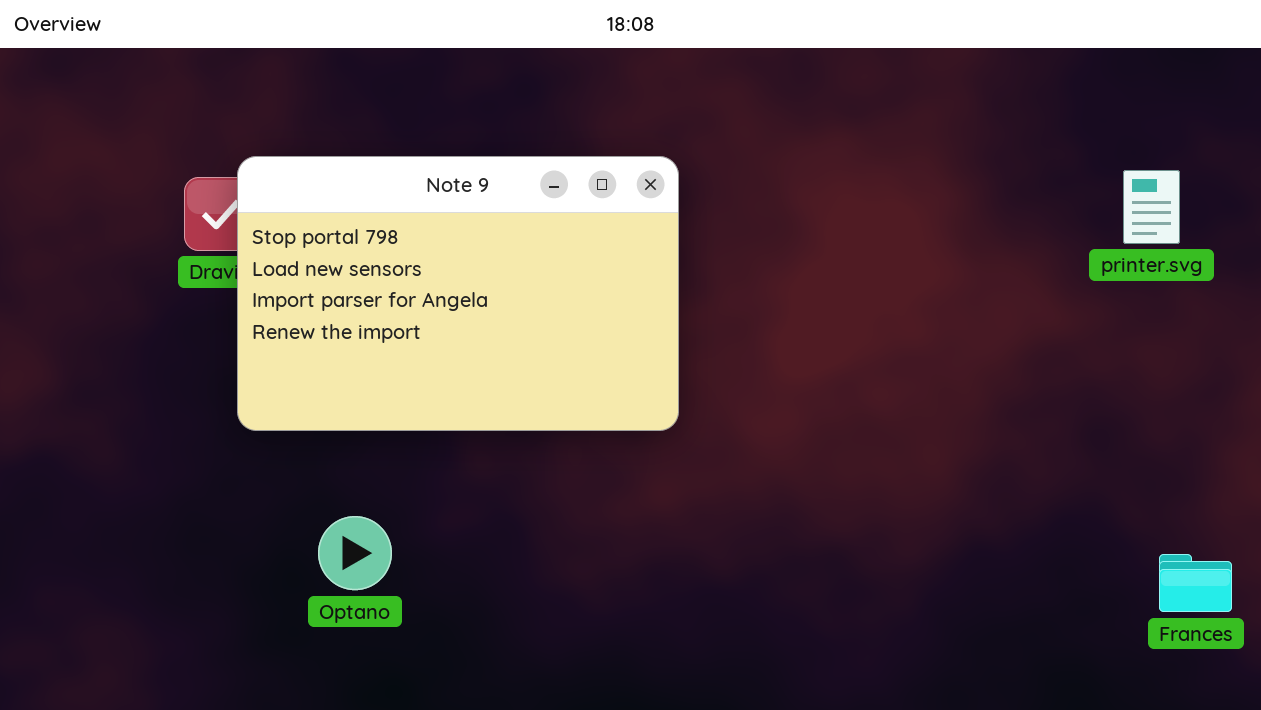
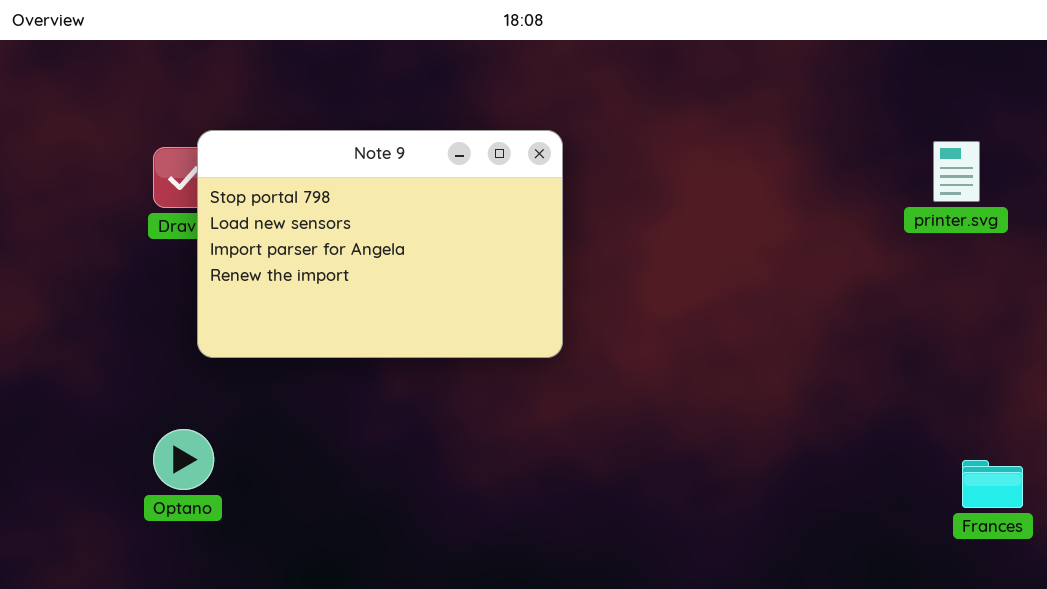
Optano: [318,516,392,590] -> [153,429,214,490], moved

